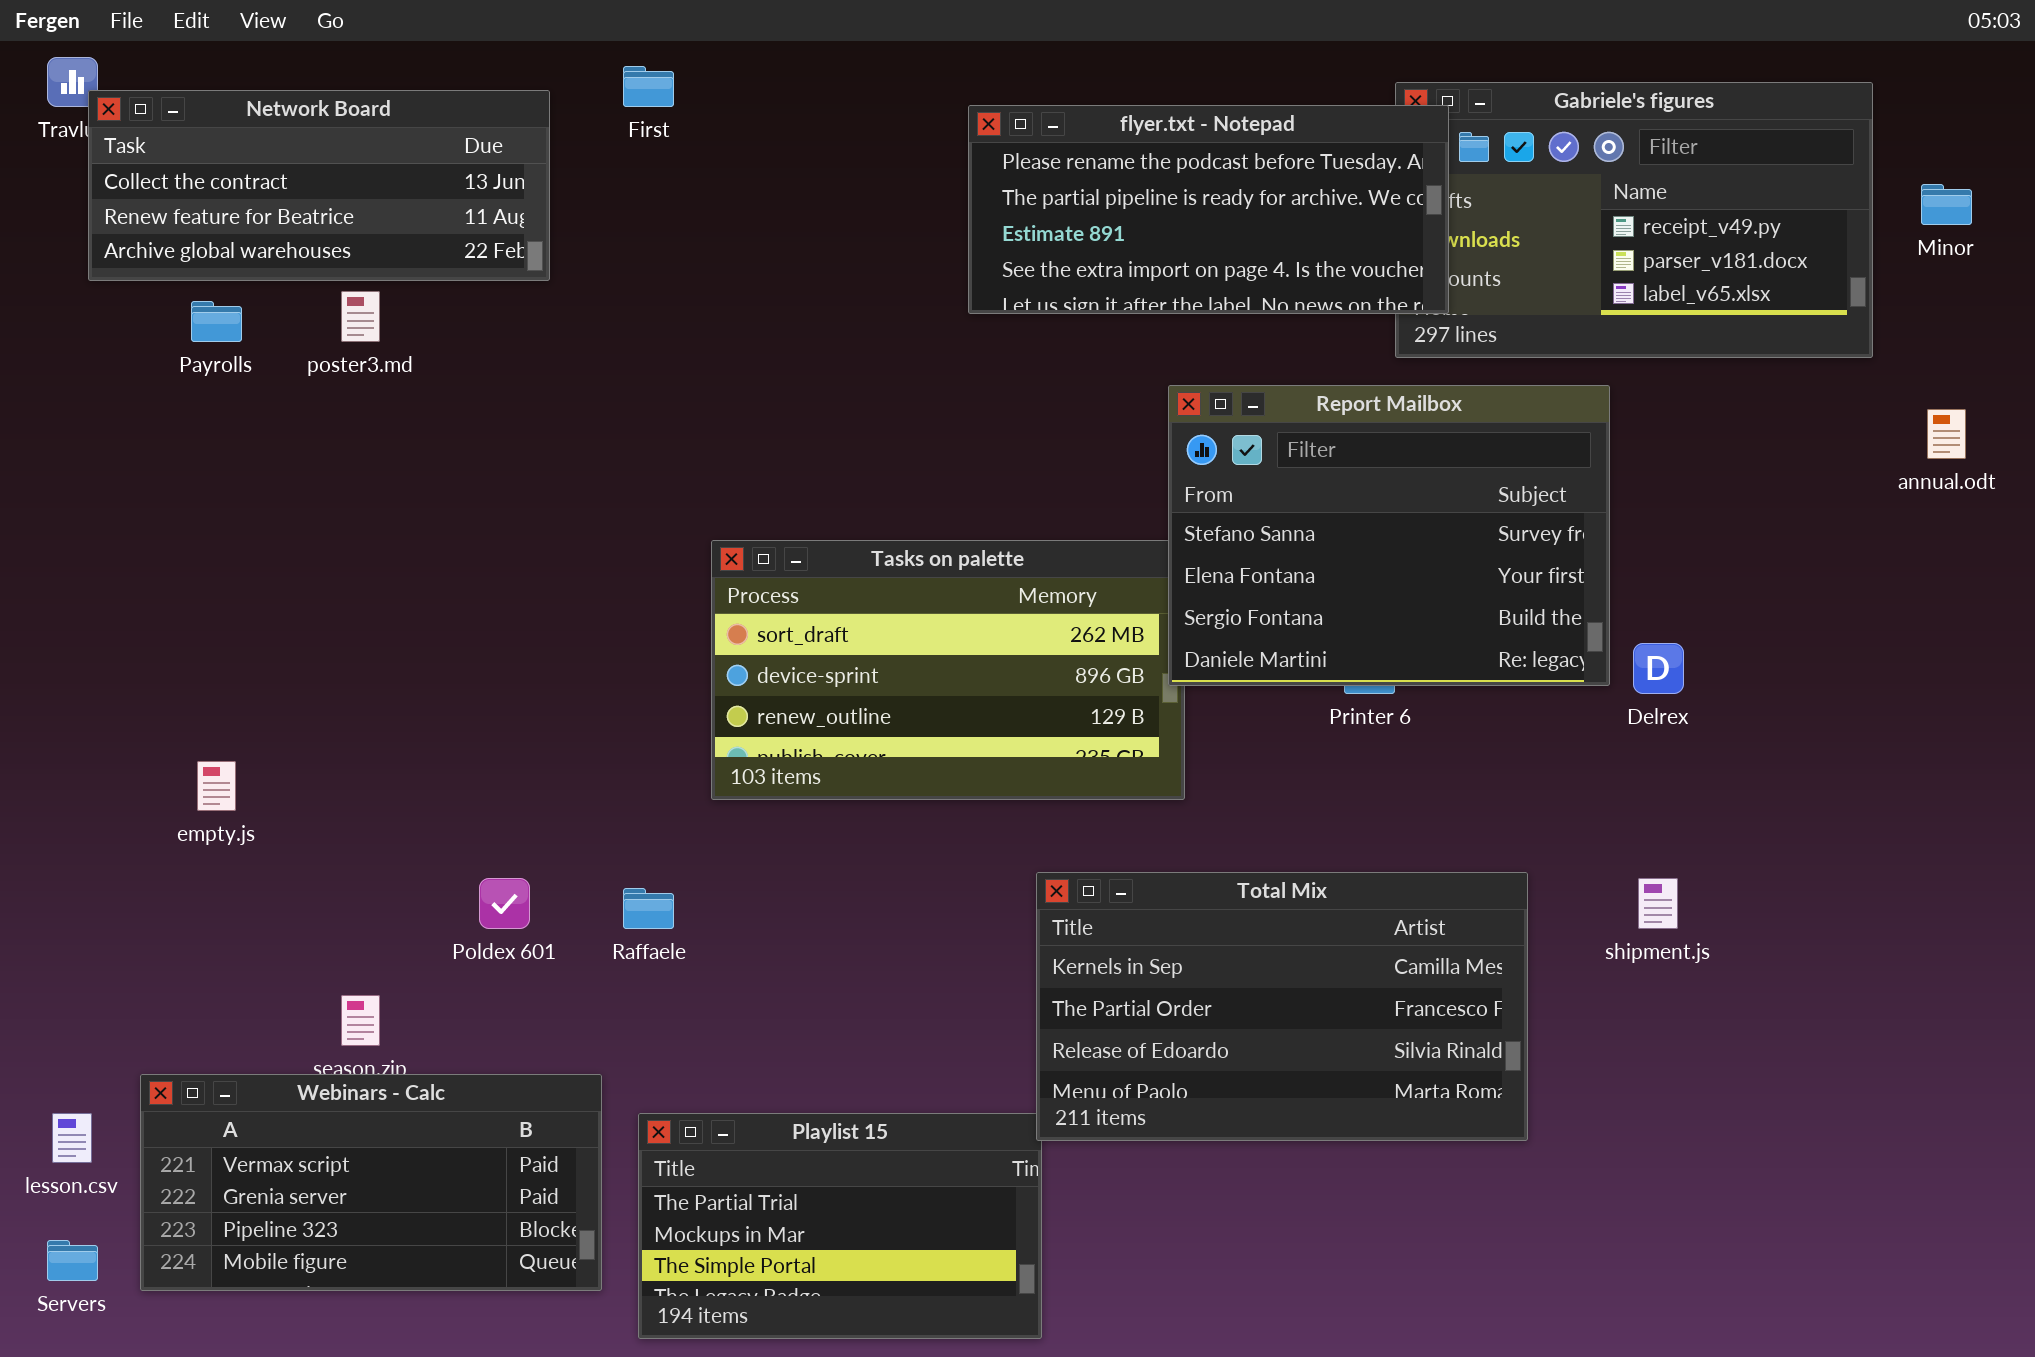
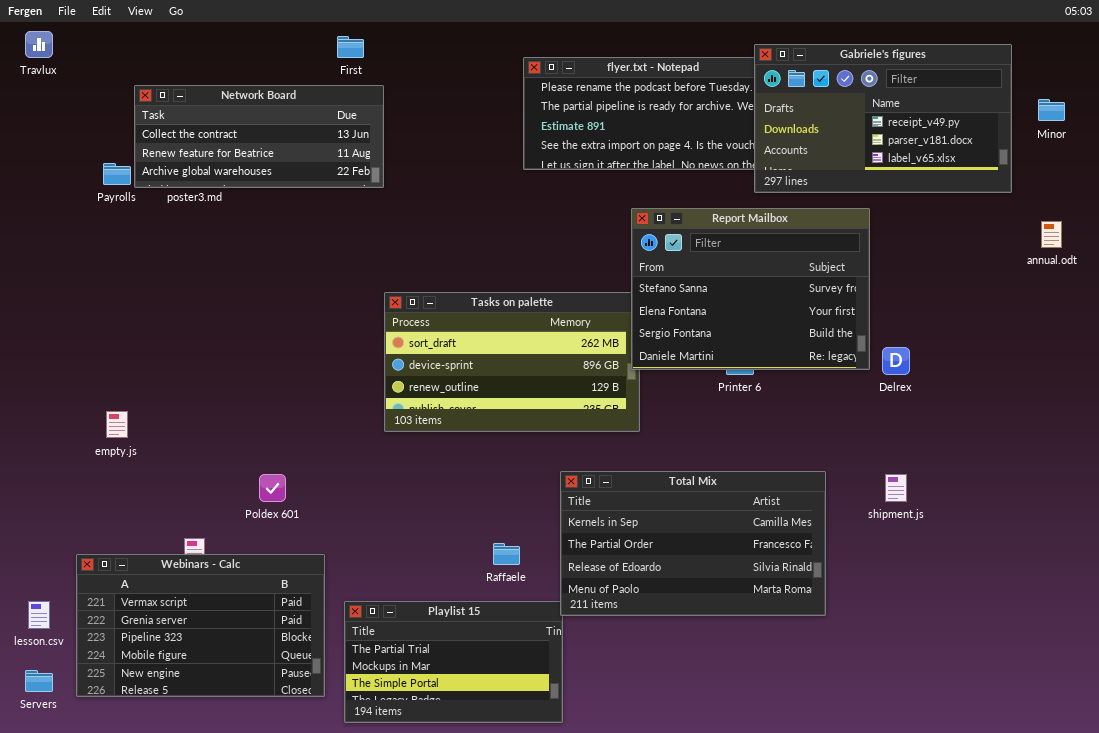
Gabriele's figures: [1395,82,1873,358] -> [754,44,1012,193], raised
Network Board: [88,90,550,281] -> [134,85,384,188], moved
Raffaele: [623,888,674,929] -> [493,543,520,565], moved
Webinars - Calc: [140,1074,602,1291] -> [76,554,325,697], resized

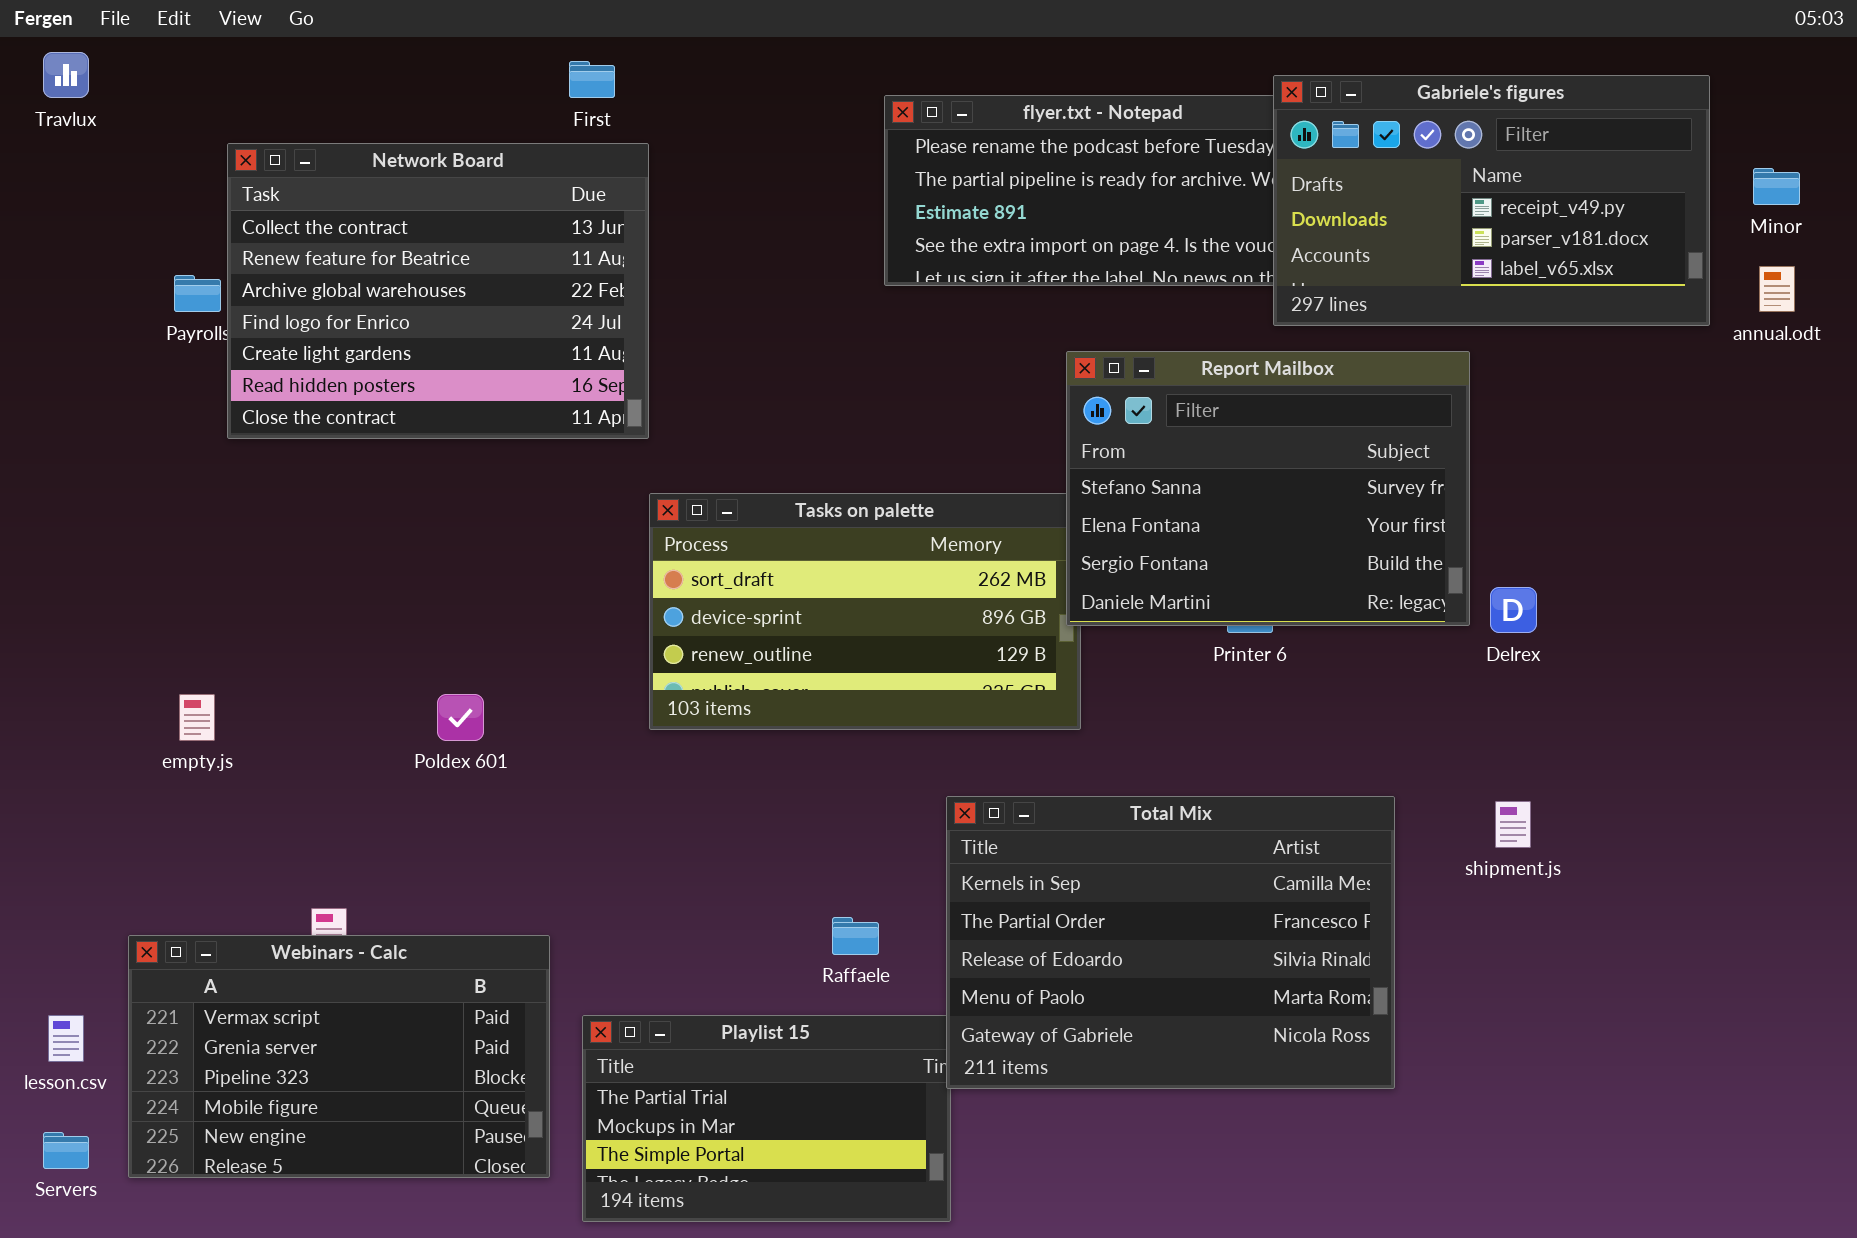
Network Board: [134,85,384,188] -> [227,143,649,439], resized
annual.odt: [1041,221,1062,248] -> [1759,266,1795,312], moved
Total Mix: [560,471,826,616] -> [946,796,1395,1089], resized
Poldex 601: [259,474,286,502] -> [437,694,484,741], moved

